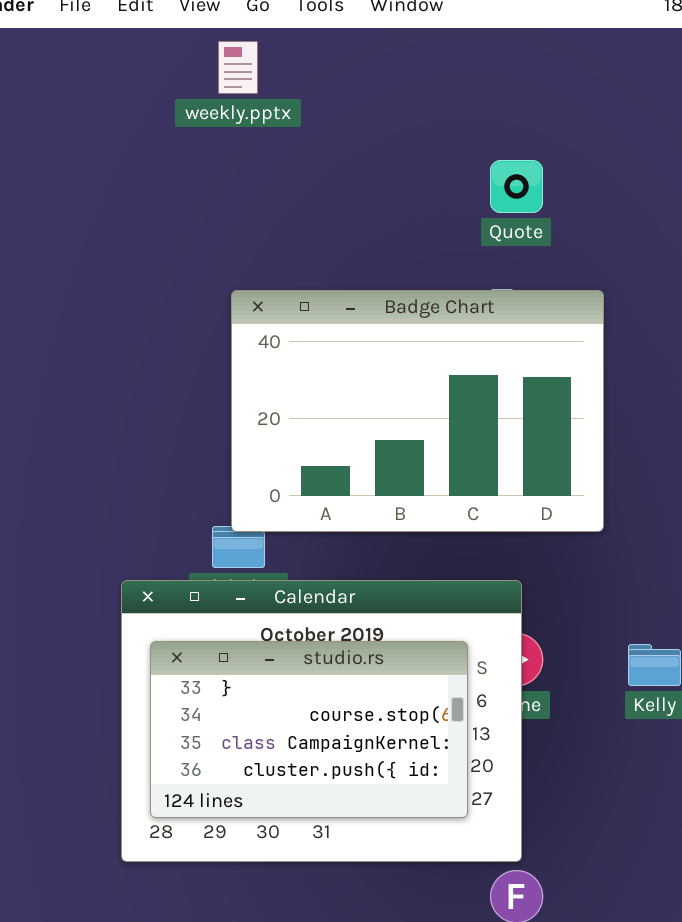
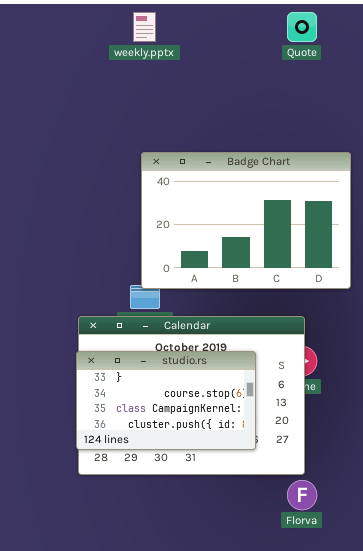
Quote: [490,160,543,213] -> [287,12,317,42], moved
studio.rs: [150,641,468,818] -> [76,351,256,450], moved

